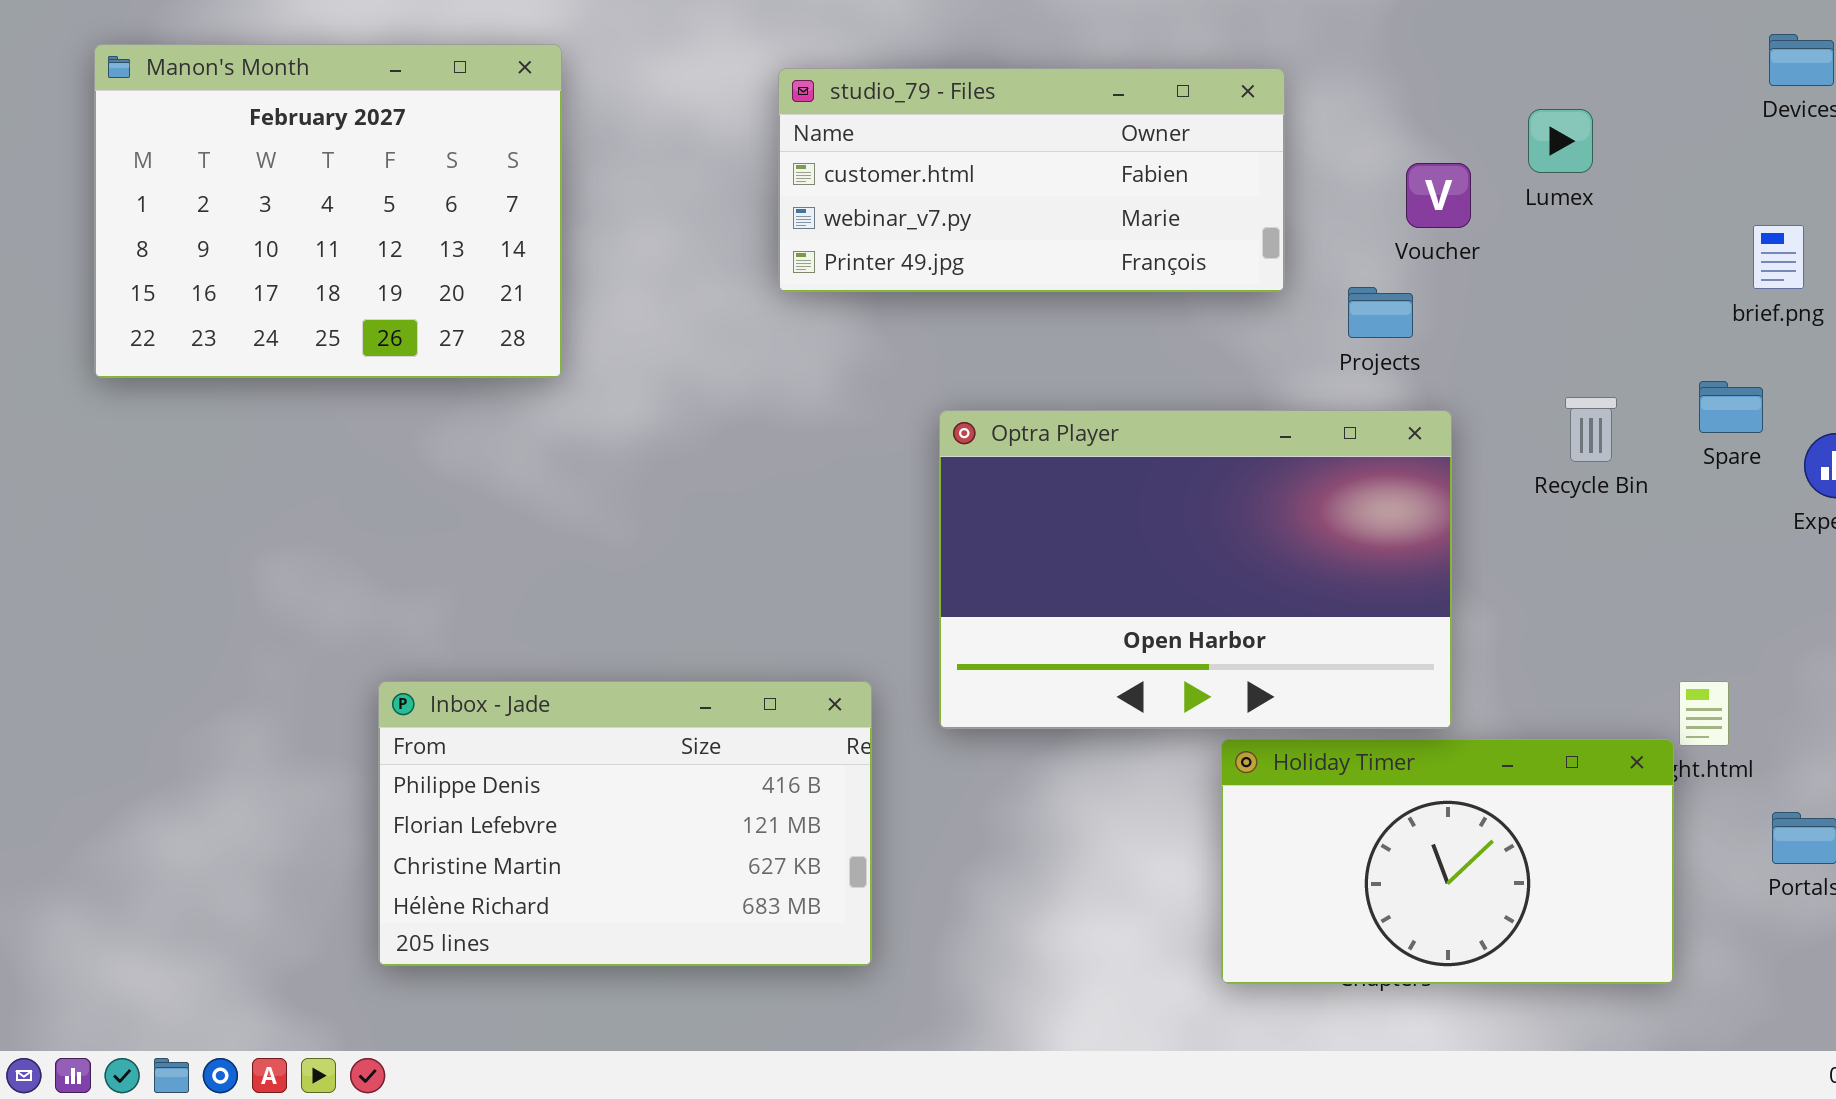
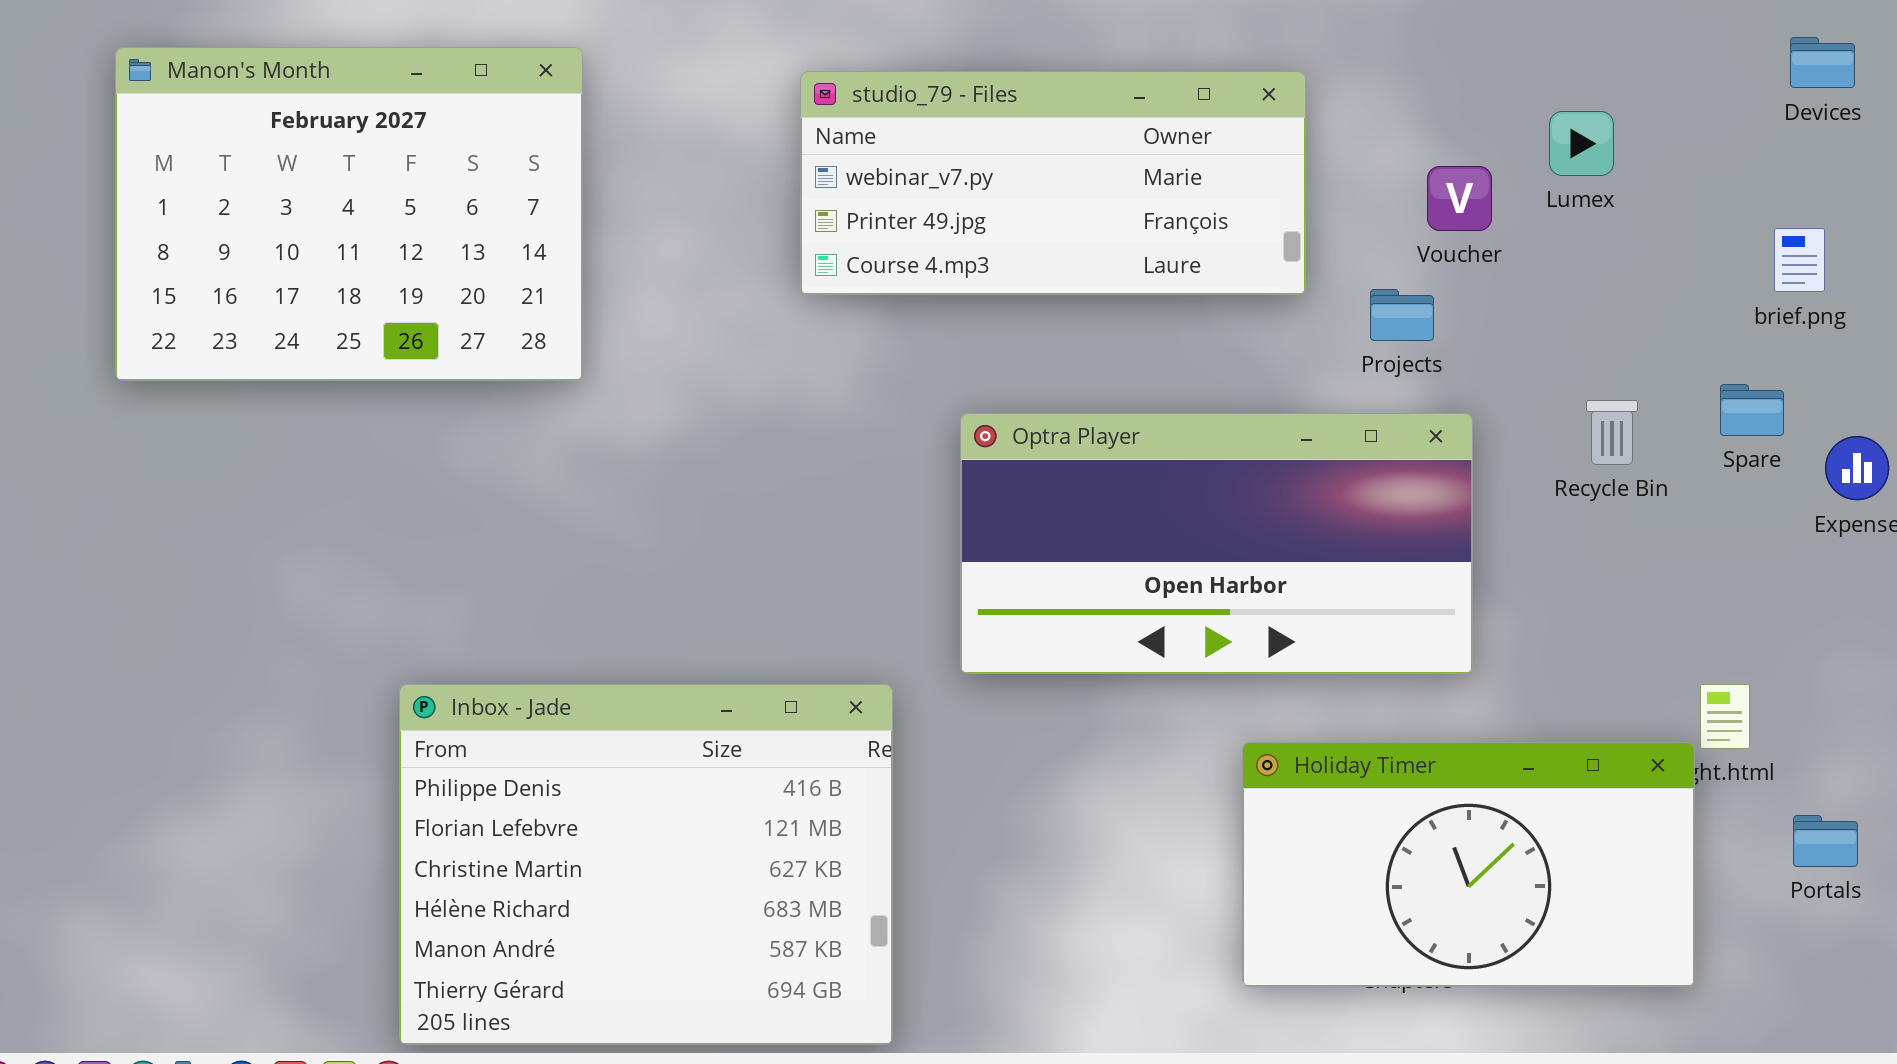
studio_79 - Files: [778,68,1285,292] -> [800,71,1306,295], scrolled down 1 row
Optra Player: [939,410,1452,729] -> [960,413,1473,674], resized
Inbox - Jade: [378,681,872,966] -> [399,684,893,1045], resized

